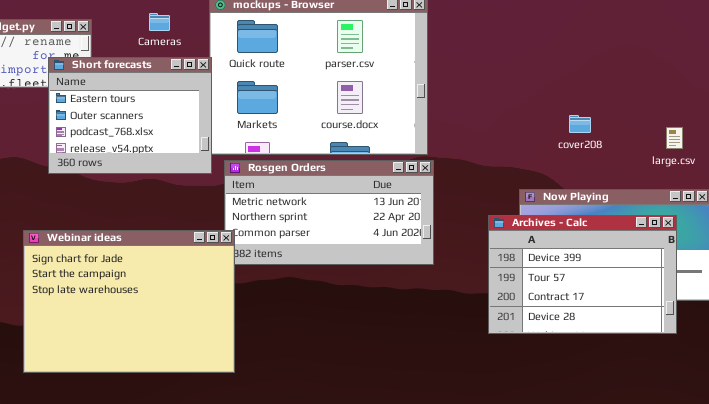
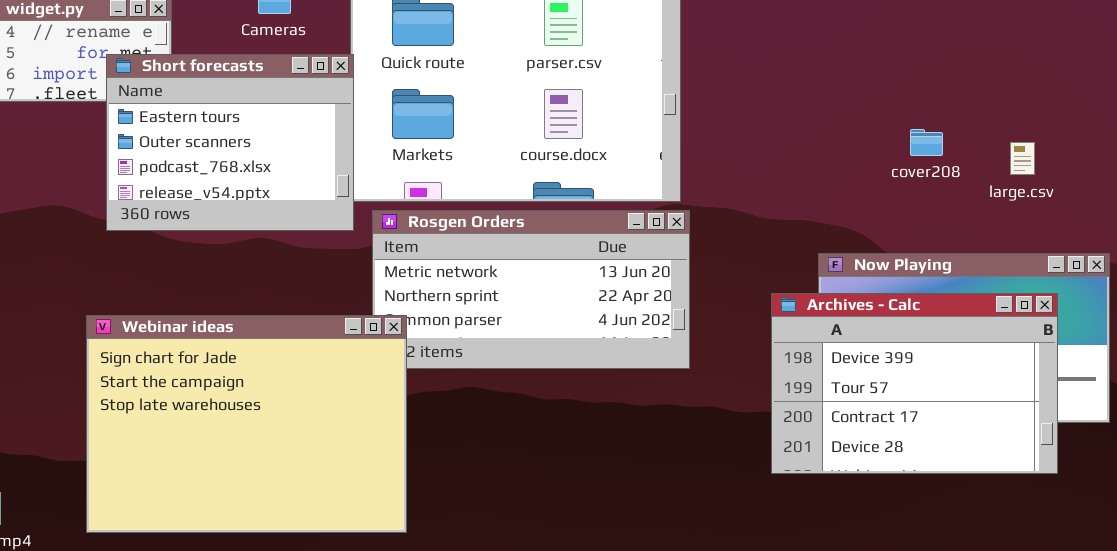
cover208: [569,115,591,133] -> [910,129,943,156], moved
large.csv: [666,127,683,149] -> [1010,142,1035,175], moved
Webinar ideas: [23,230,235,373] -> [86,315,407,533], moved

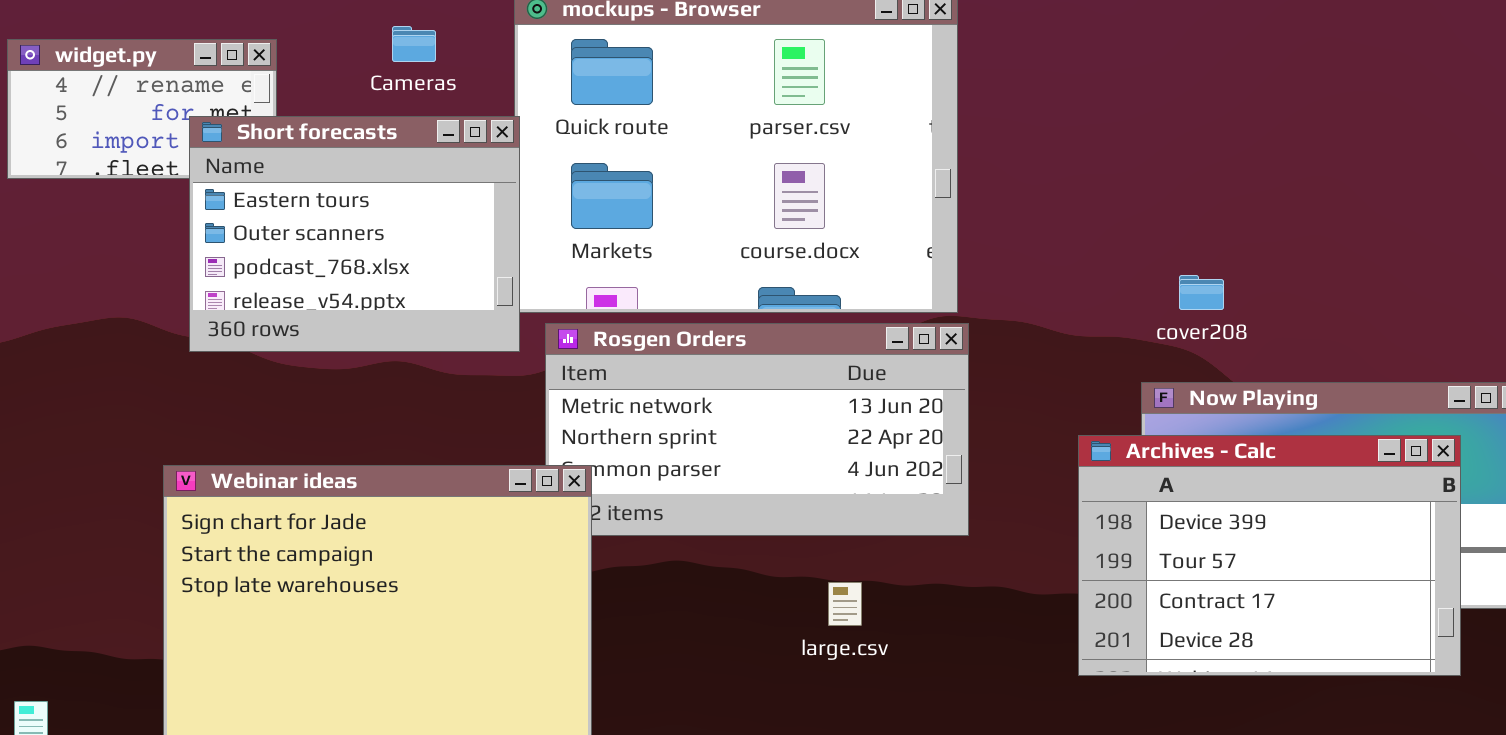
cover208: [910,129,943,156] -> [1179,275,1224,310], moved
large.csv: [1010,142,1035,175] -> [828,582,862,626], moved

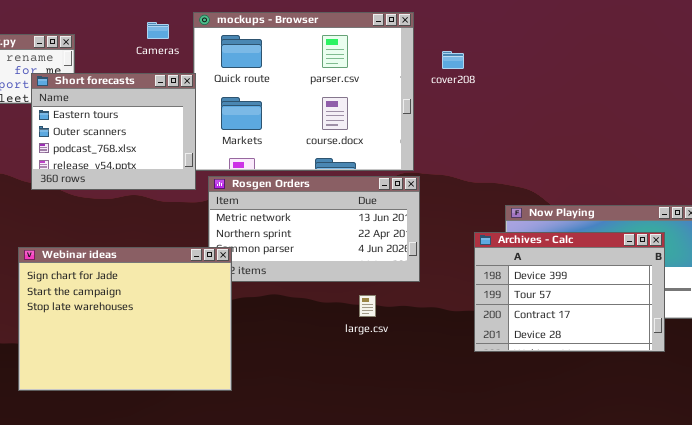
Cameras: [392,26,436,62] -> [147,22,169,39], moved
cover208: [1179,275,1224,310] -> [442,51,464,69], moved
large.csv: [828,582,862,626] -> [359,295,376,317], moved

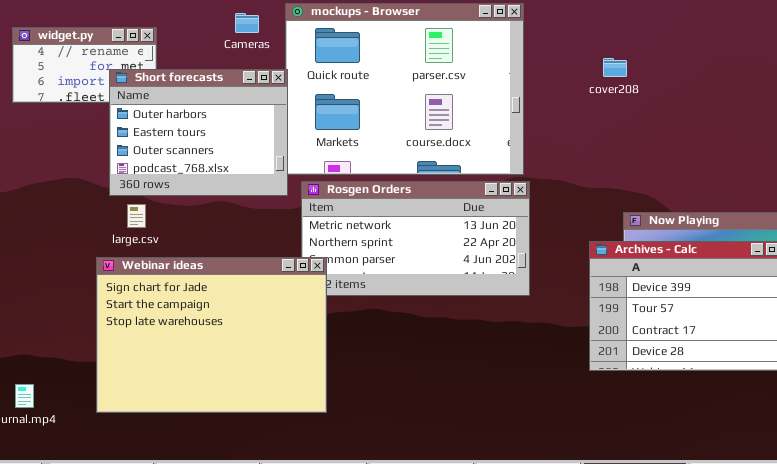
cover208: [442,51,464,69] -> [603,58,627,77], moved
Short forecasts: [31,73,196,190] -> [109,69,288,196], scrolled up 1 row
large.csv: [359,295,376,317] -> [127,204,146,228], moved

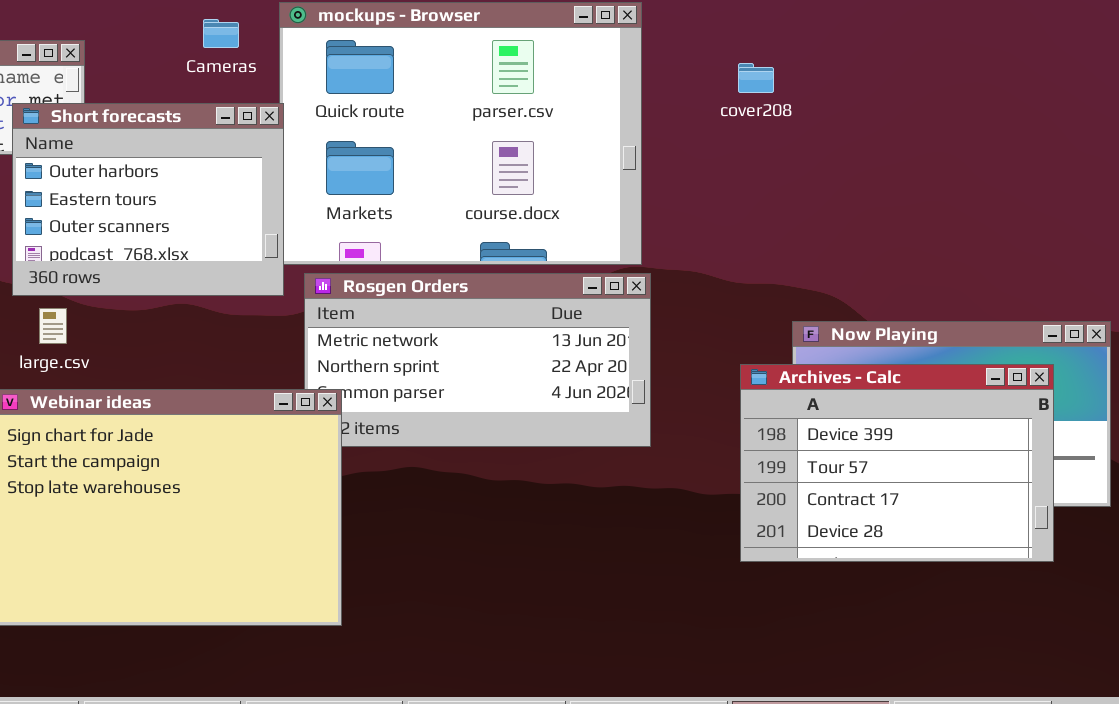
cover208: [603,58,627,77] -> [738,63,774,93], moved

